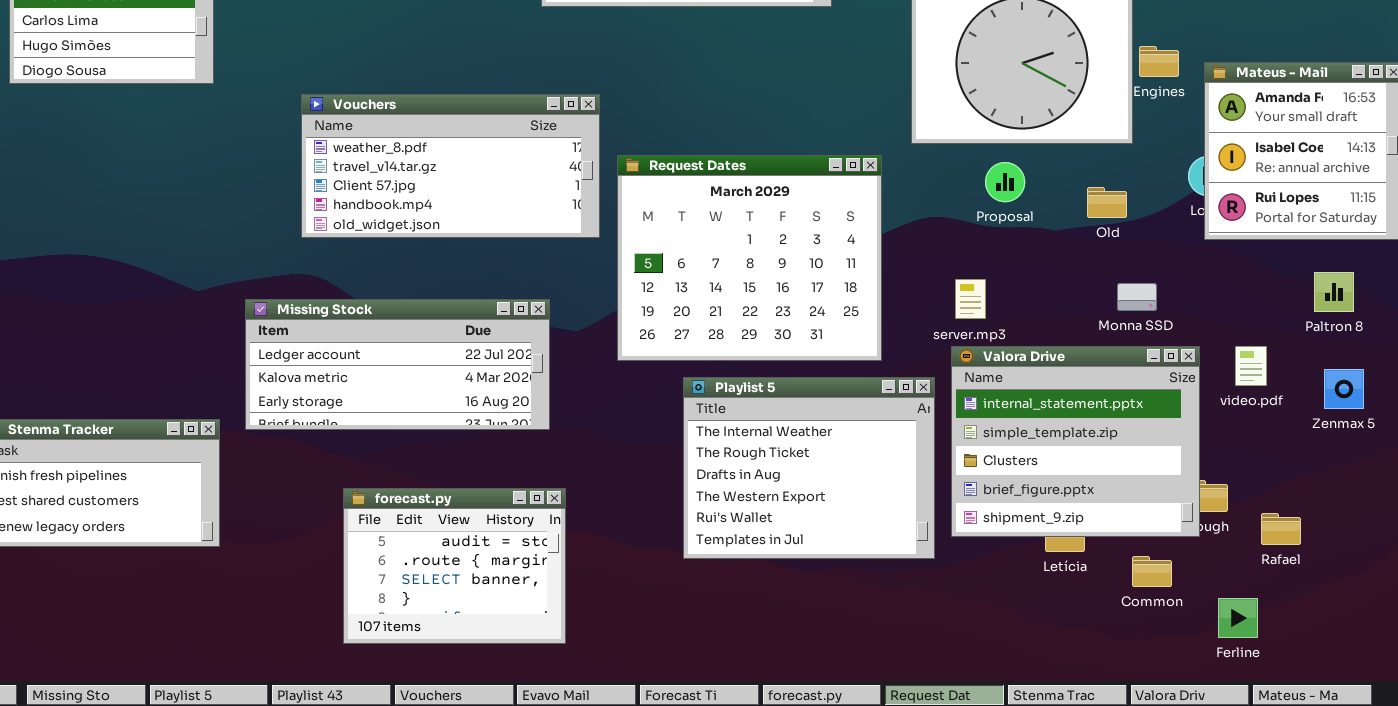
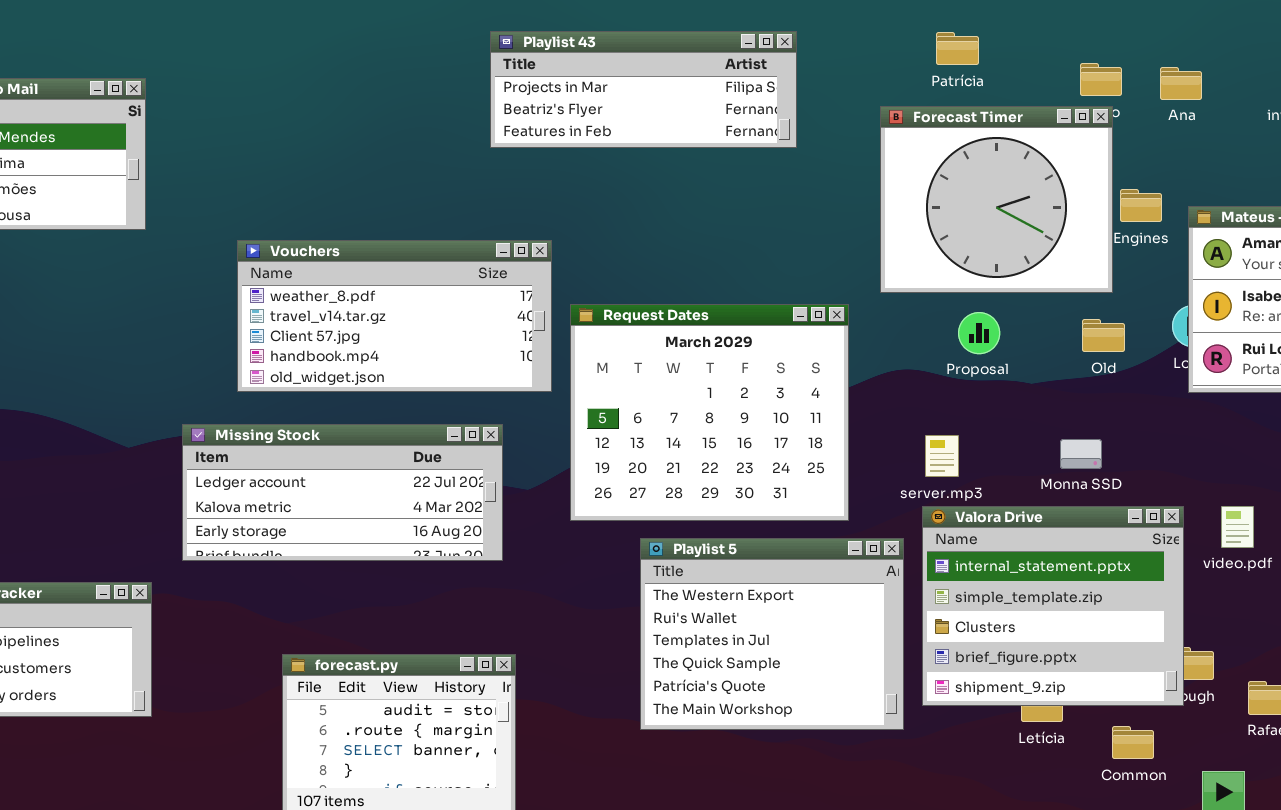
Old: [1087,187,1127,218] -> [1082,319,1125,352], moved
Monna SSD: [1117,283,1157,311] -> [1060,439,1102,469], moved
Missing Stock: [245,299,550,430] -> [182,424,503,561], moved
Playlist 5: [683,377,935,559] -> [640,538,904,730], scrolled down 3 rows

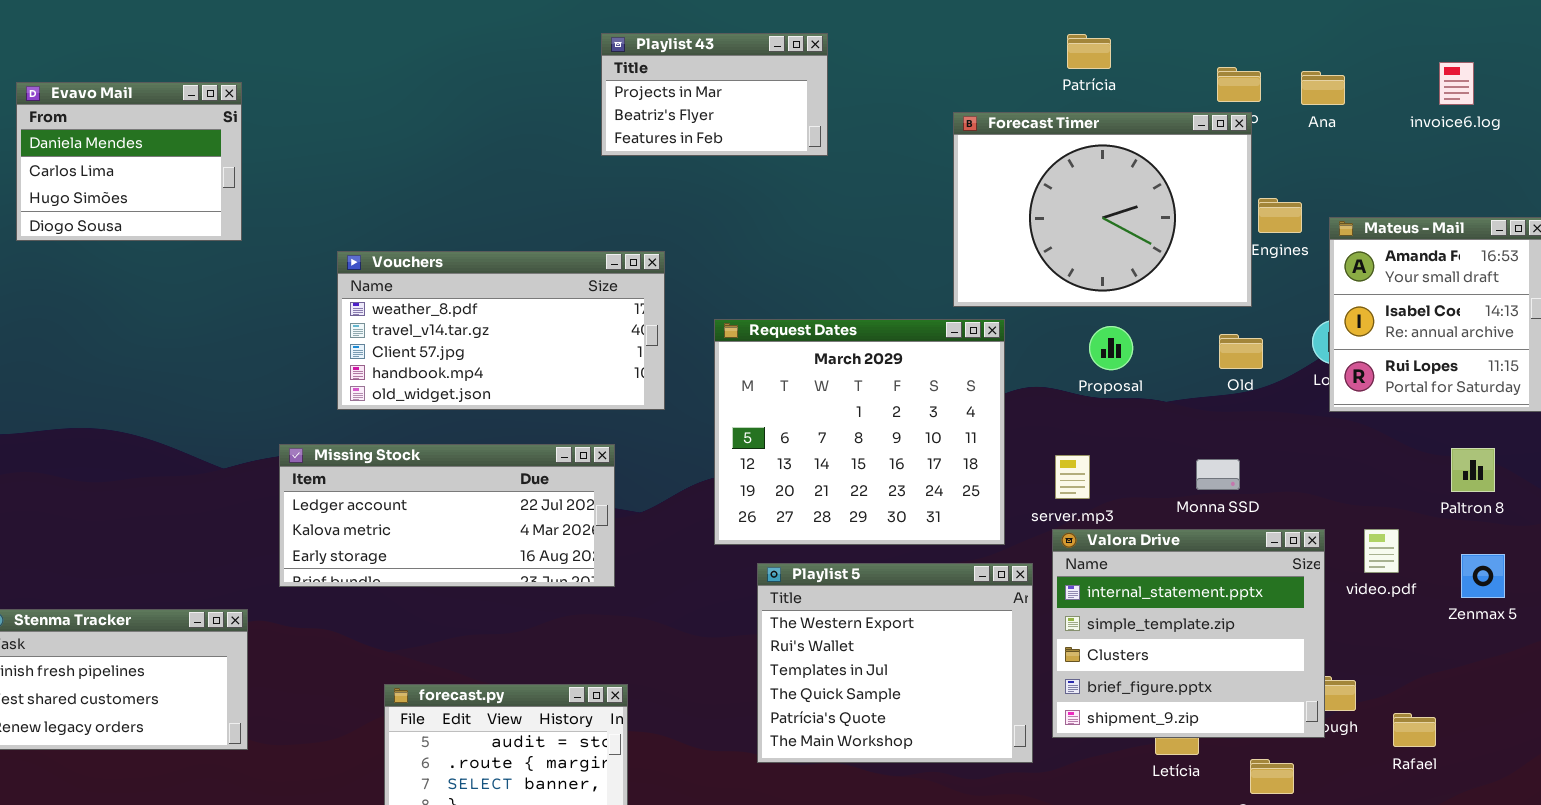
Playlist 43: [490,31,797,148] -> [601,33,828,156], resized
Forecast Timer: [880,106,1113,293] -> [953,112,1252,307], resized
Request Dates: [570,304,849,521] -> [714,319,1005,545], moved

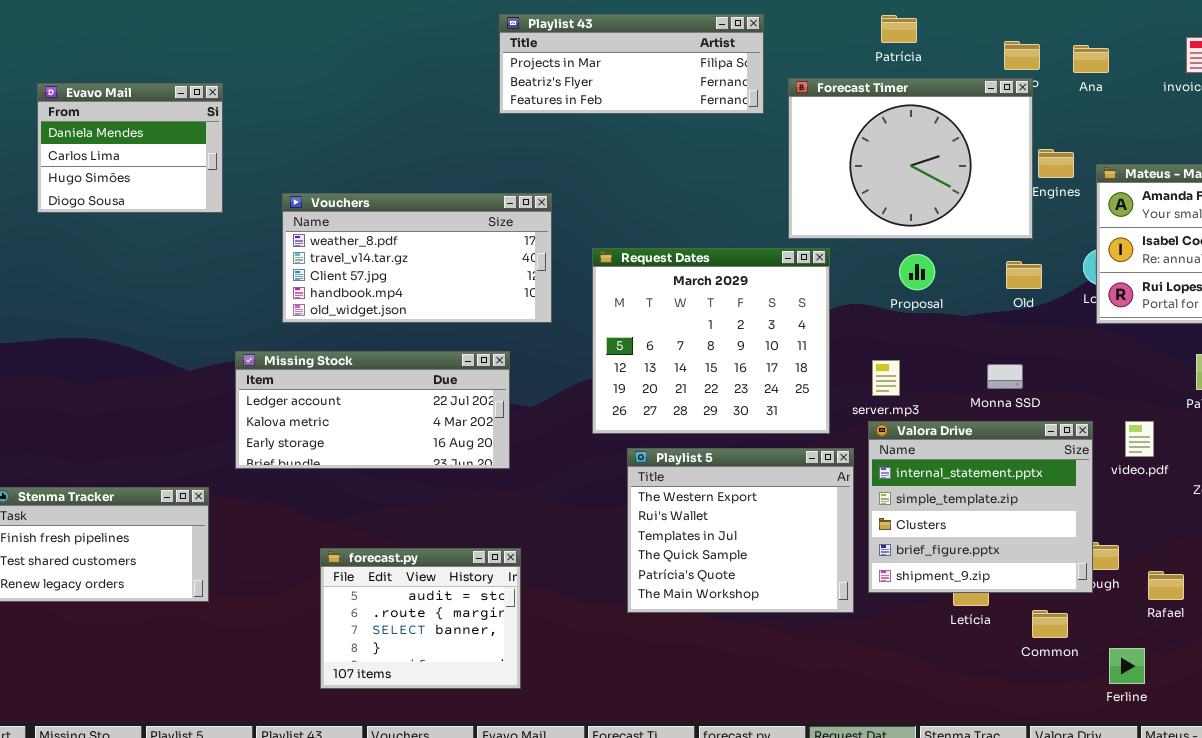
Playlist 43: [601,33,828,156] -> [499,14,764,114], resized
Evavo Mail: [16,82,242,241] -> [37,83,223,213], moved

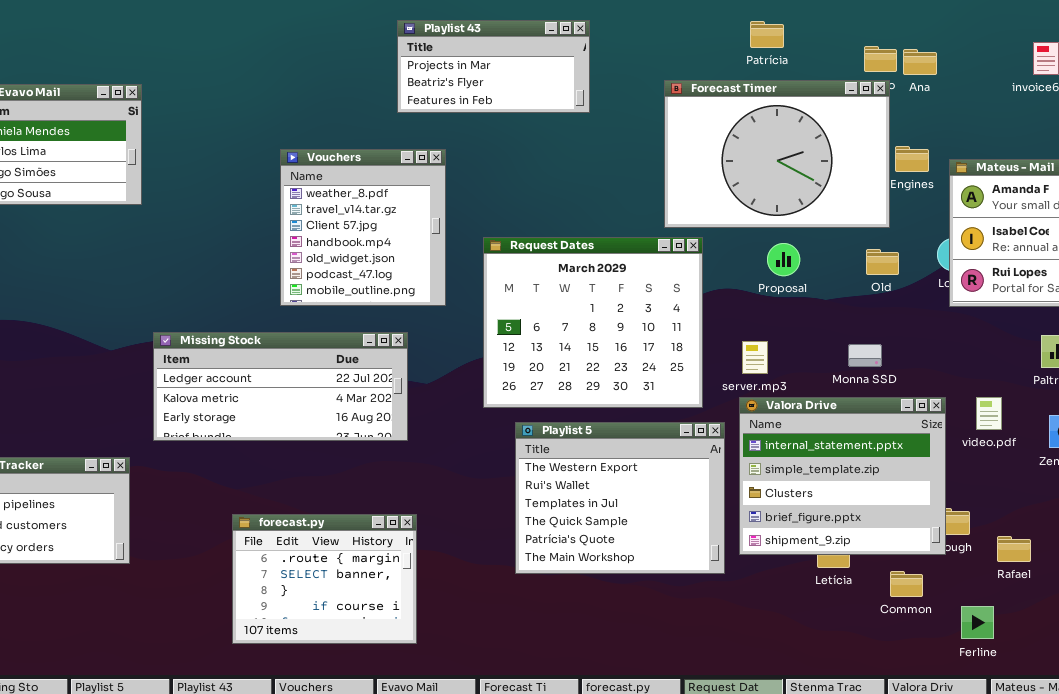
Playlist 43: [499,14,764,114] -> [397,20,590,113], resized
Ana: [1073,45,1109,73] -> [903,49,937,75], moved
Vouchers: [282,193,552,323] -> [280,149,446,306], resized
forecast.py: [320,548,521,689] -> [232,514,417,644], scrolled down 1 row

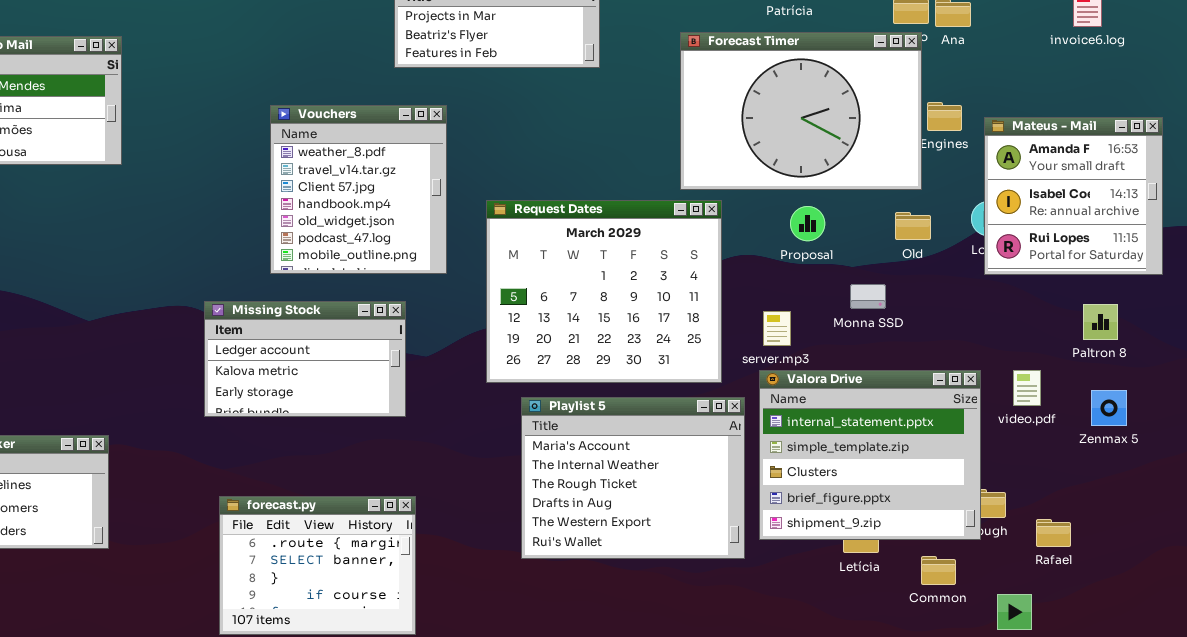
Missing Stock: [153,332,408,441] -> [204,301,406,417], resized
Monna SSD: [848,344,882,367] -> [850,284,886,309], moved
Playlist 5: [515,422,725,574] -> [521,397,745,559], scrolled up 4 rows

